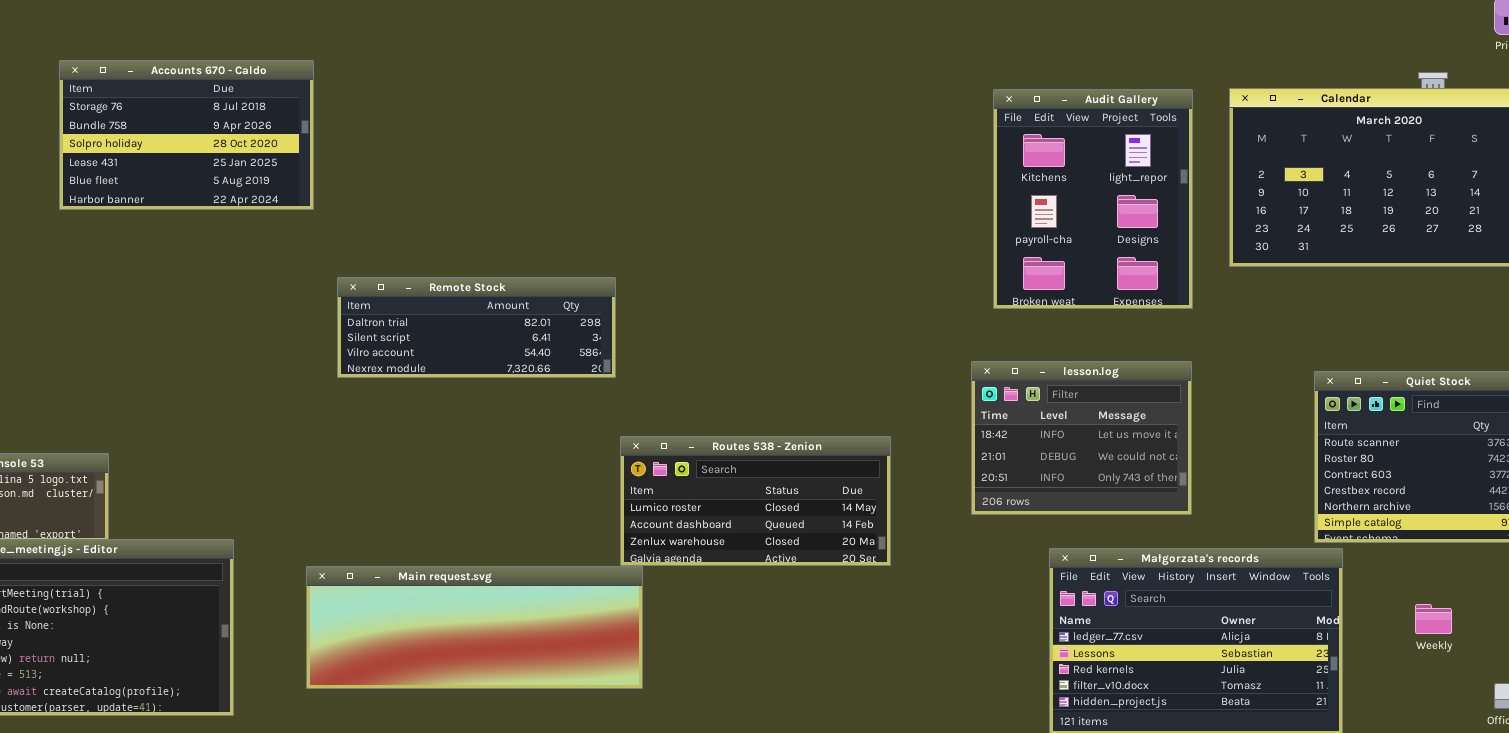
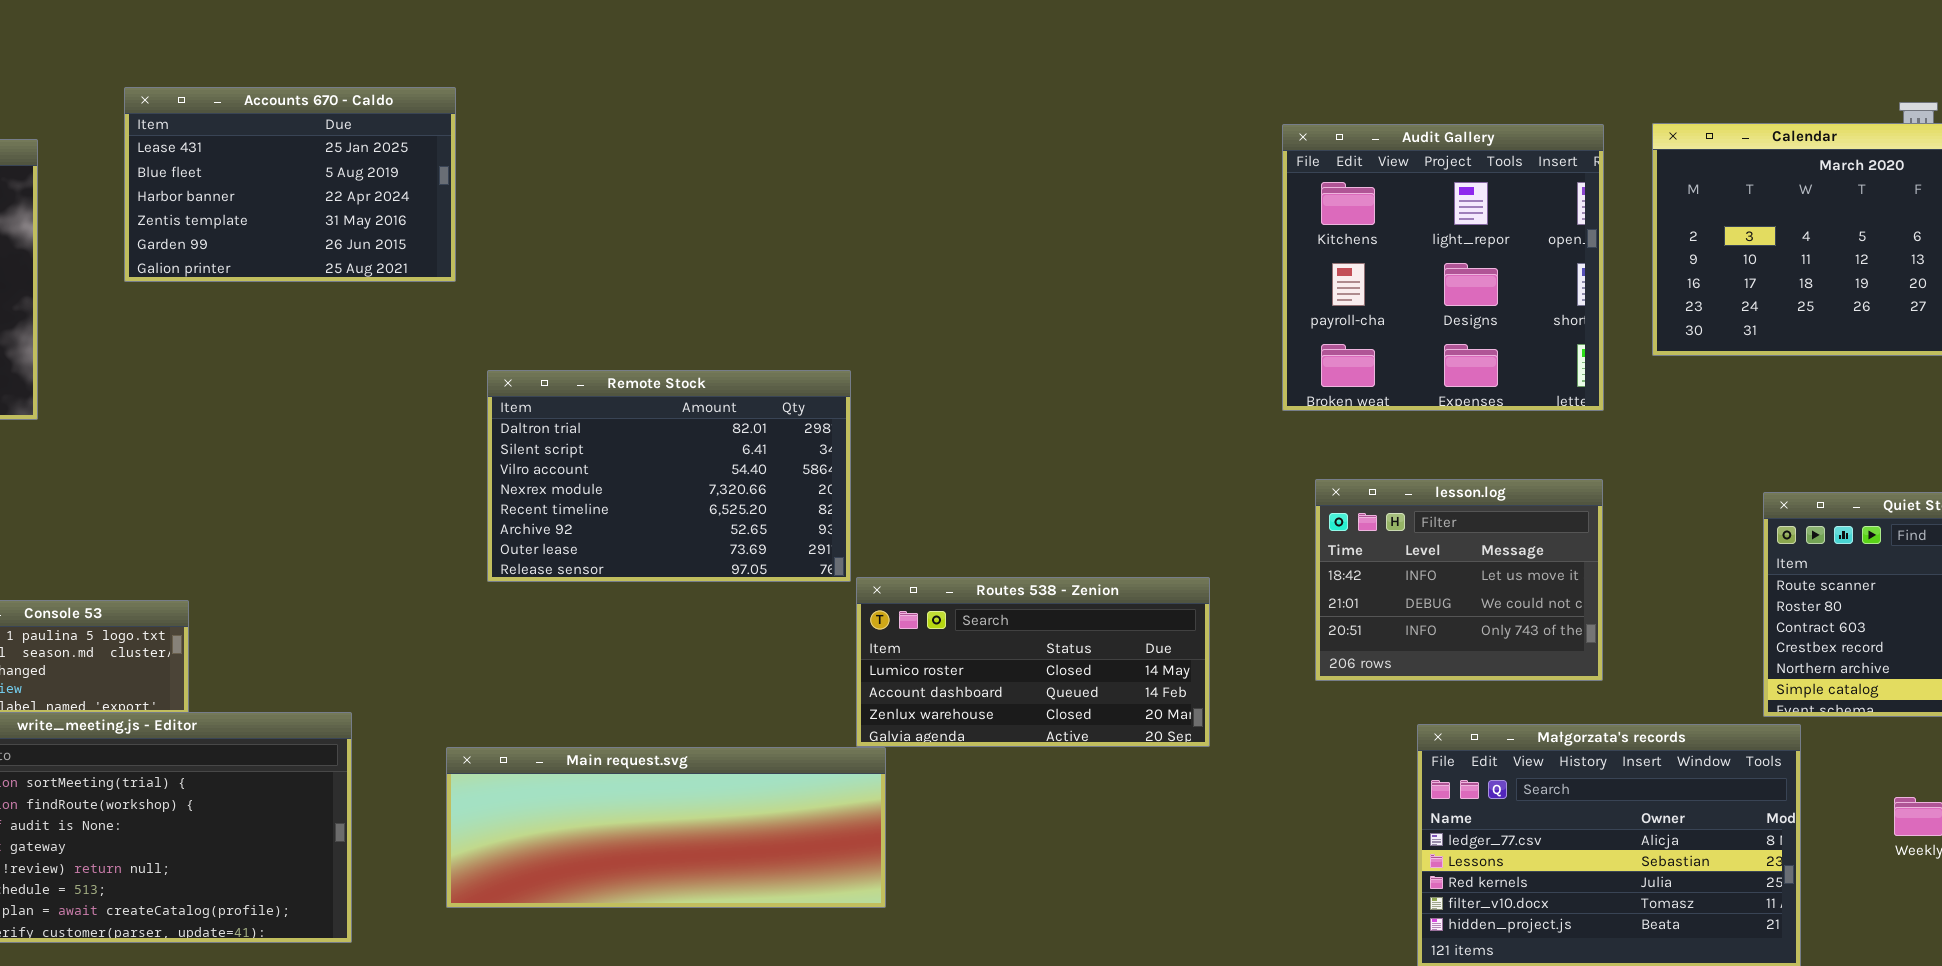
Accounts 670 - Caldo: [59,60,314,210] -> [124,87,456,282], scrolled down 3 rows
Audit Gallery: [993,89,1193,309] -> [1282,124,1604,411], resized
Remote Stock: [337,277,616,378] -> [487,370,851,582], resized

